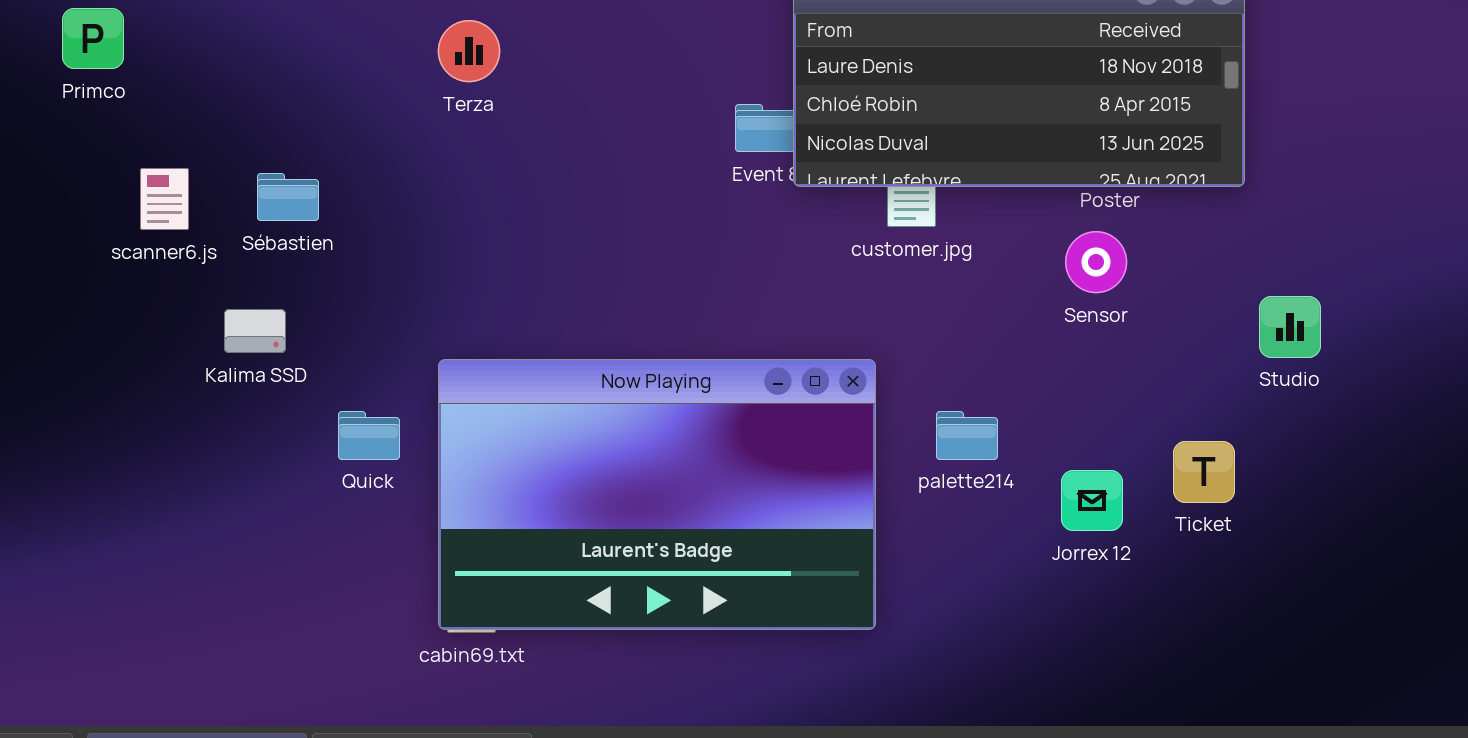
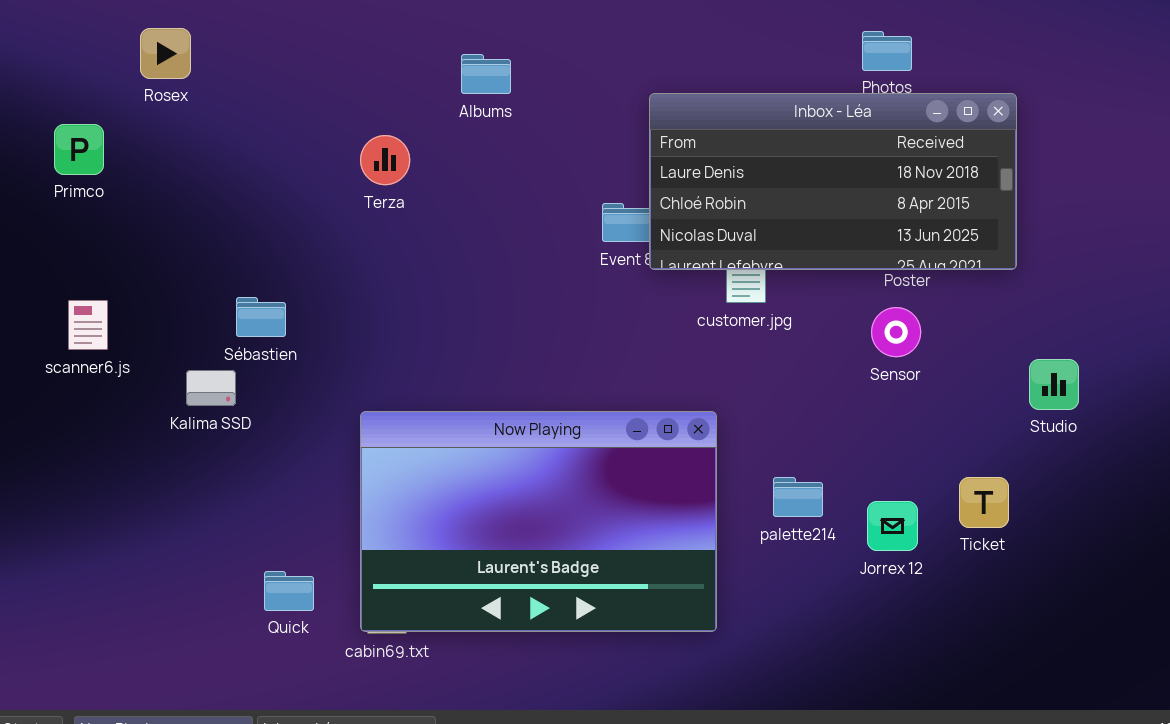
scanner6.js: [140,168,189,230] -> [68,300,108,350], moved
Sébastien: [257,173,319,221] -> [236,297,286,337], moved
Quick: [338,411,400,460] -> [264,571,314,611], moved
palette214: [936,411,998,460] -> [773,477,823,517], moved

